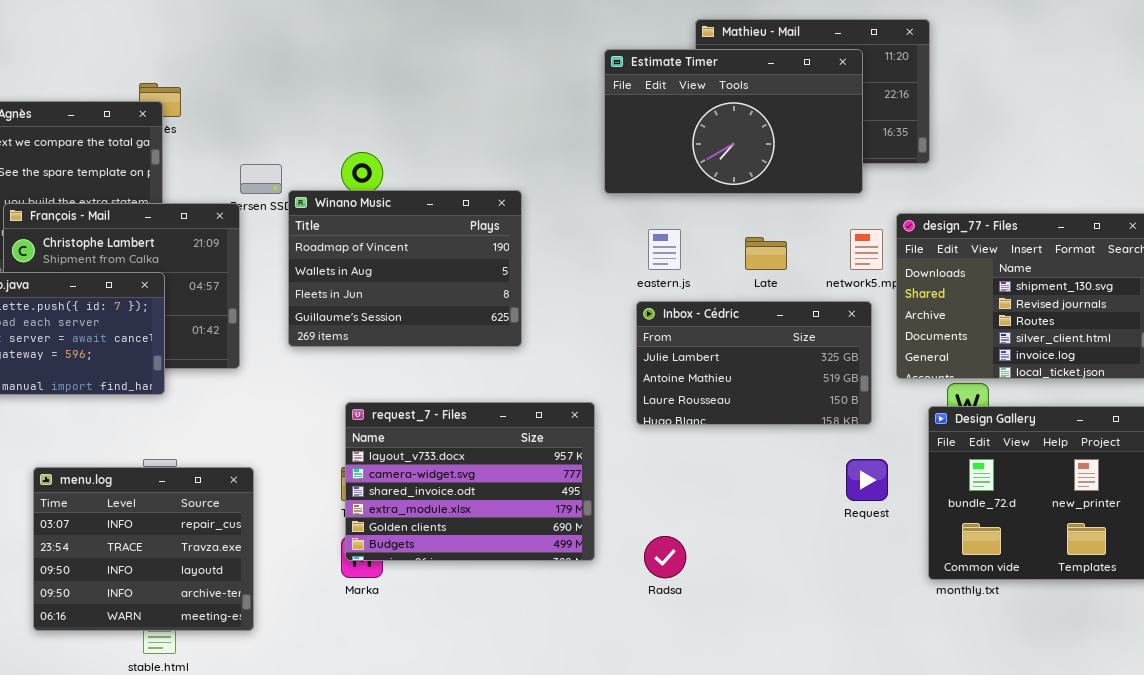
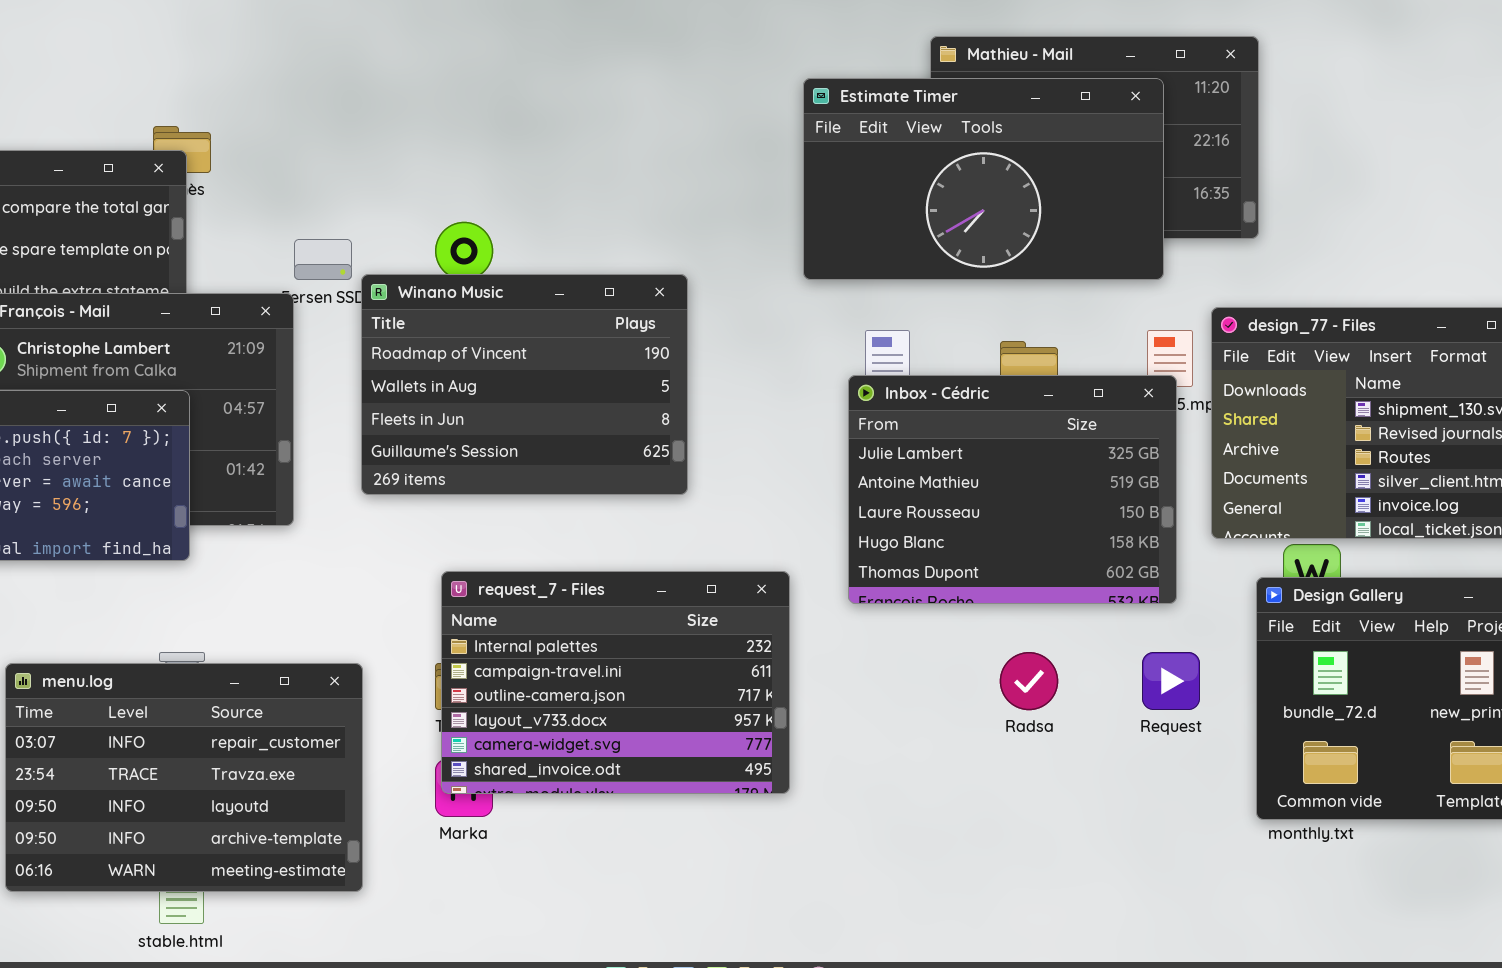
Inbox - Cédric: [636,301,872,425] -> [848,375,1177,604], resized
request_7 - Files: [345,402,595,561] -> [441,571,790,794], scrolled up 3 rows
menu.log: [33,467,254,631] -> [5,663,363,892], resized
Radsa: [644,536,686,578] -> [1000,652,1058,710], moved

